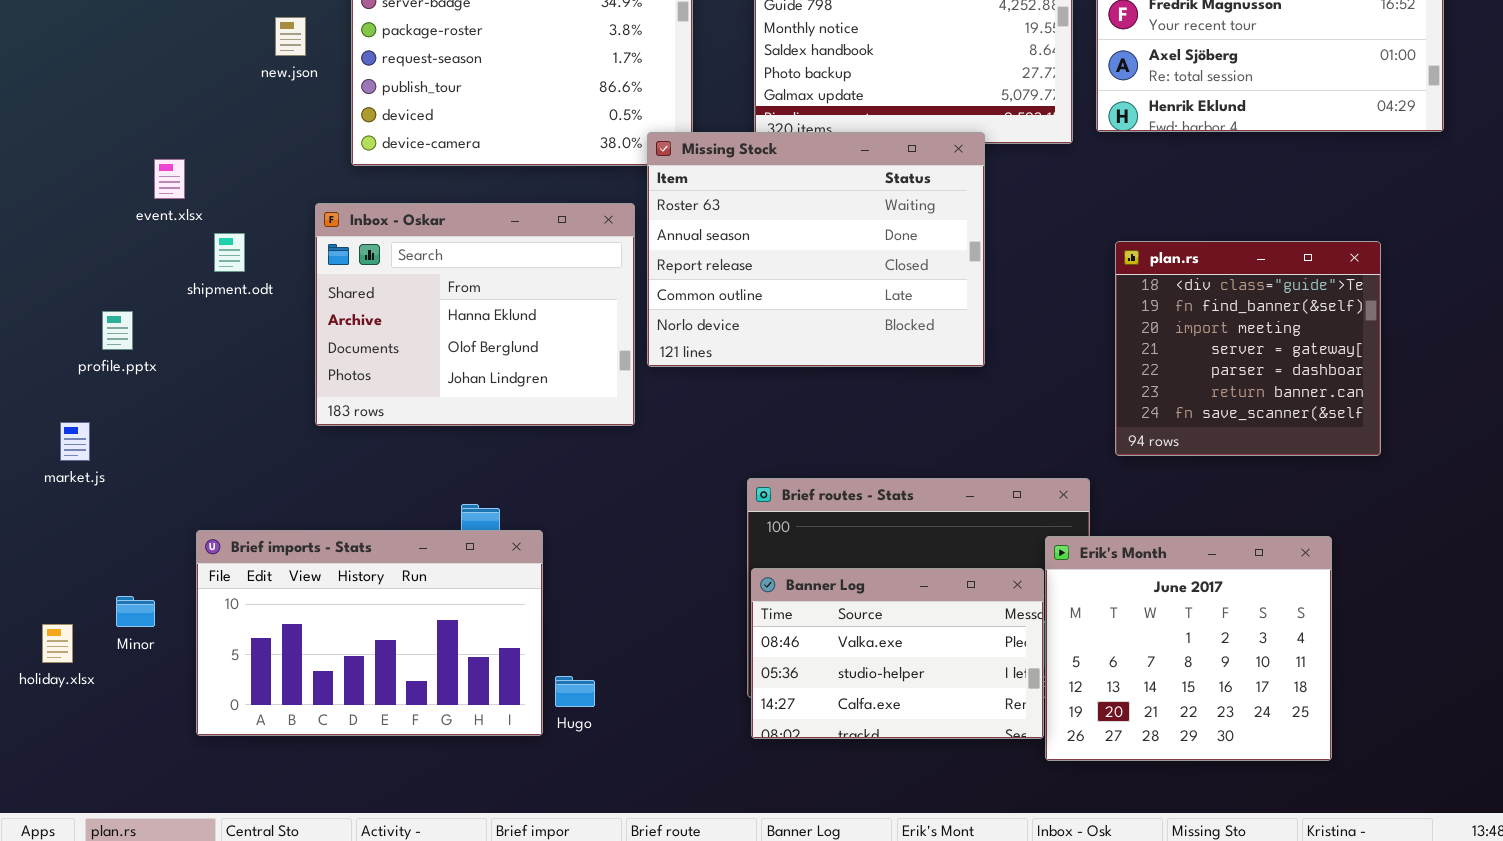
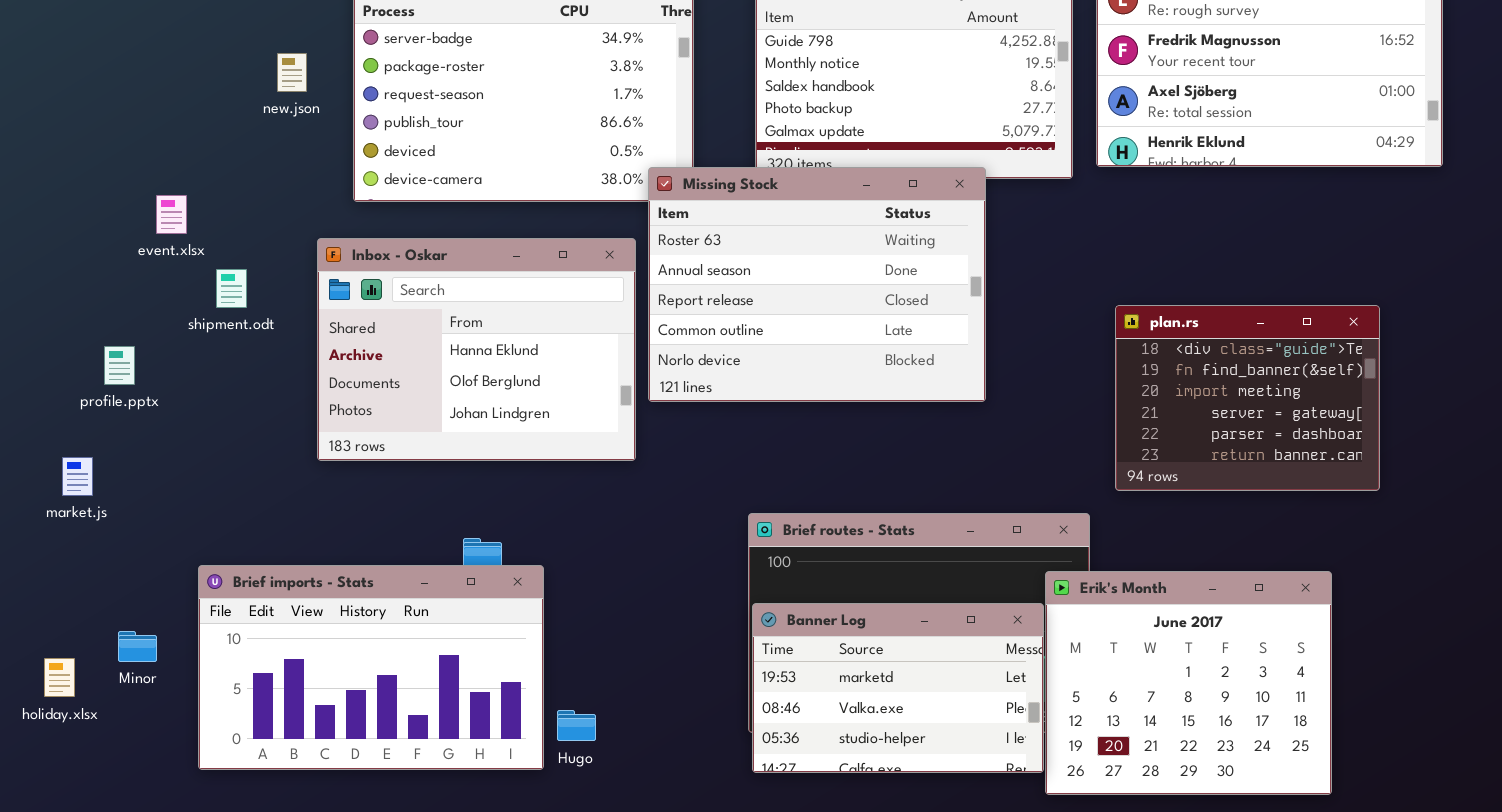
plan.rs: [1115,241,1381,456] -> [1115,305,1380,491], resized
Banner Log: [751,568,1044,739] -> [752,603,1044,773], scrolled up 1 row

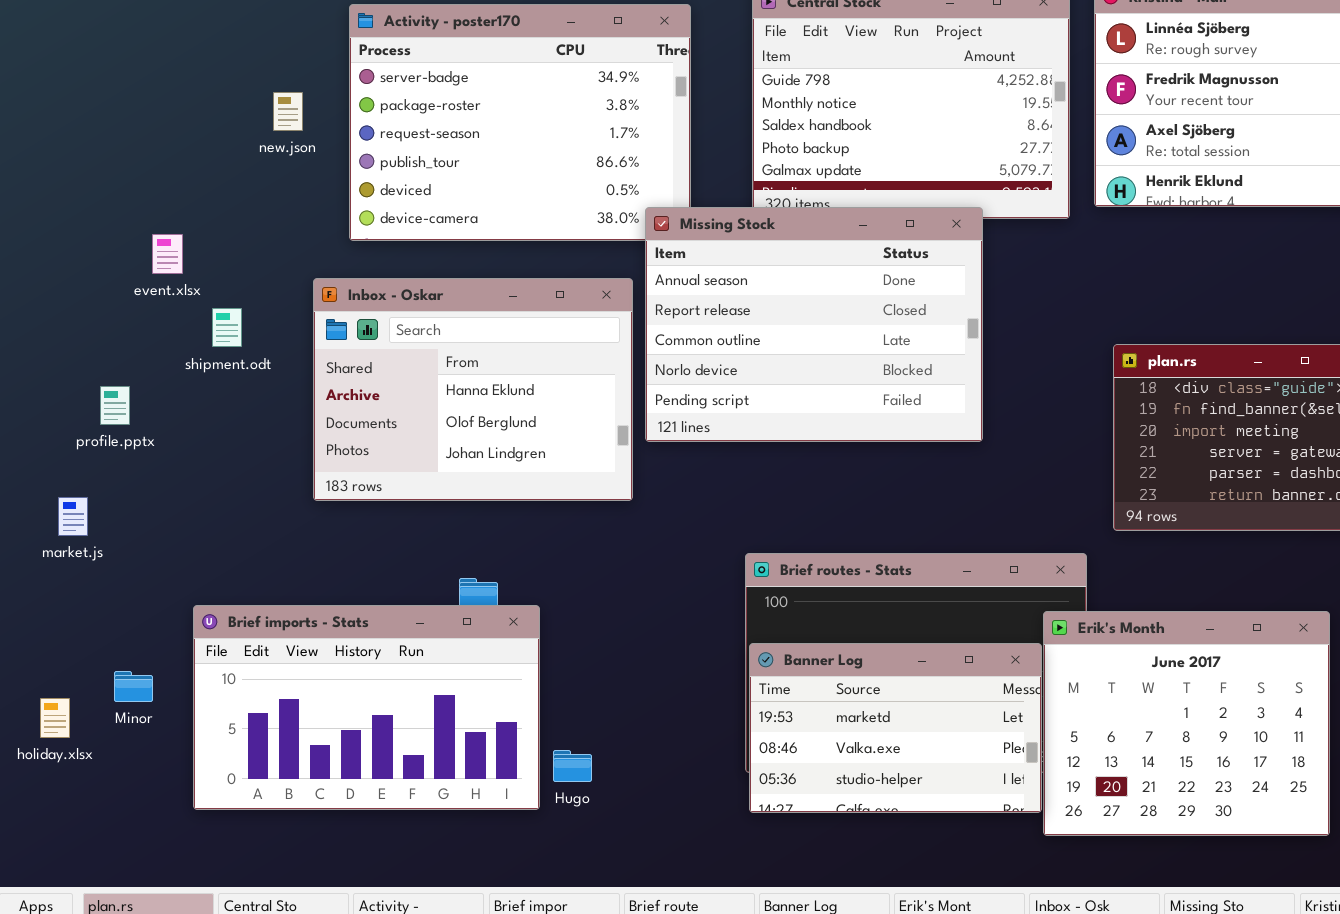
Missing Stock: [648,167,986,402] -> [645,207,983,442], scrolled down 1 row

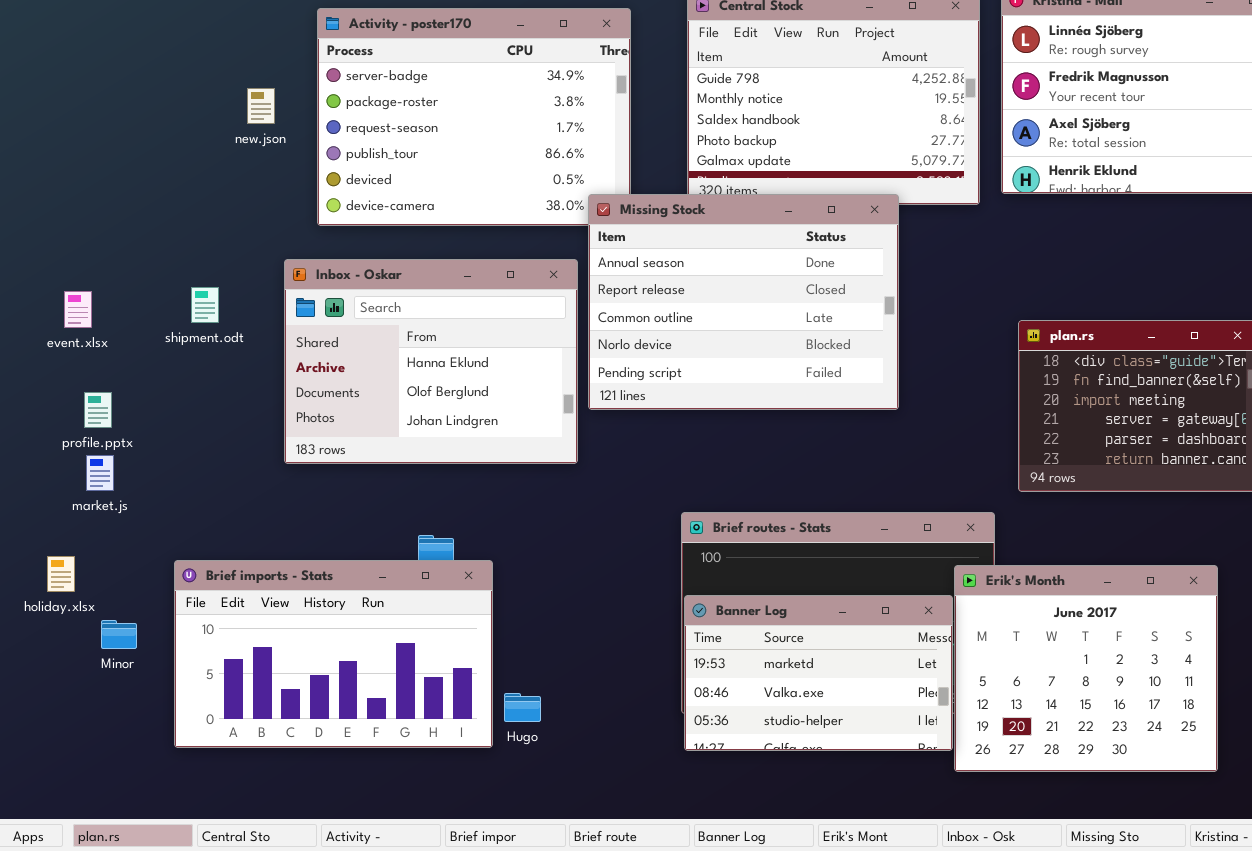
event.xlsx: [152,234,183,274] -> [64,291,92,328], moved
profile.pptx: [100,386,130,425] -> [84,392,112,428], moved
market.js: [58,497,88,536] -> [86,455,114,491], moved
holiday.xlsx: [40,698,70,738] -> [47,556,75,592], moved

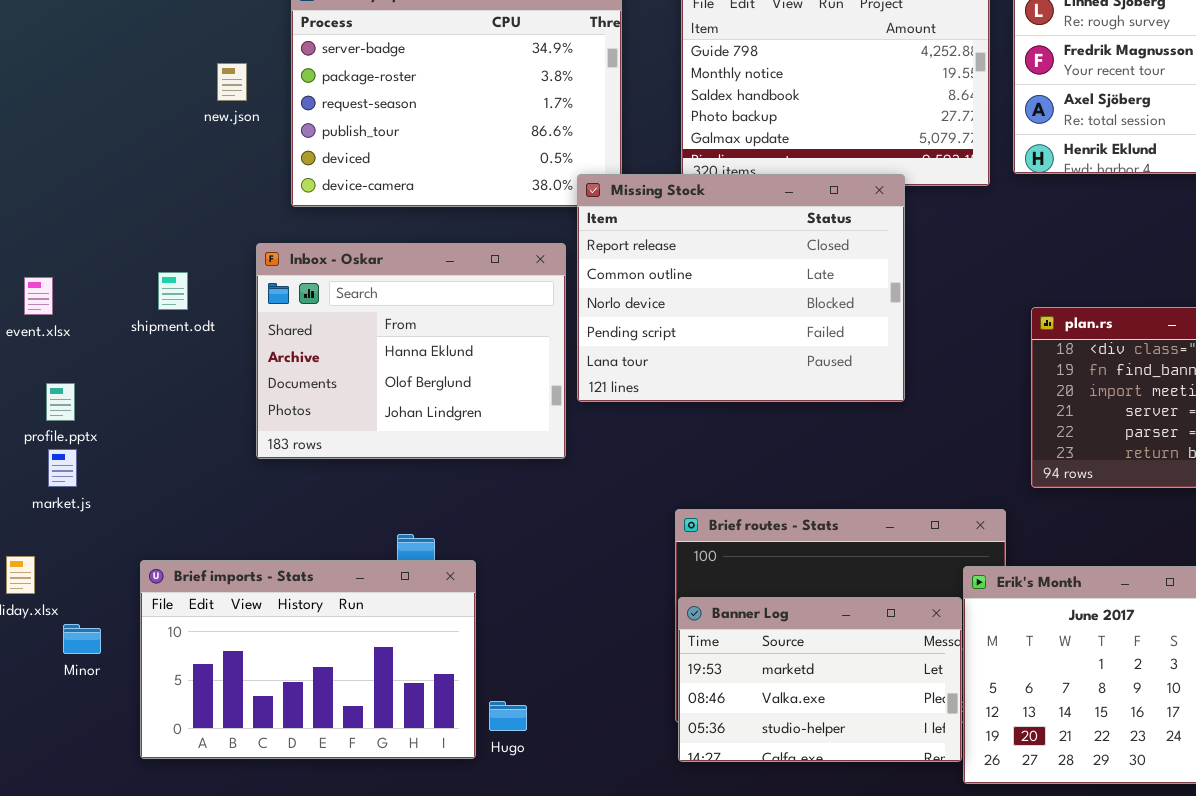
Missing Stock: [588,194,899,410] -> [577,174,905,402], scrolled down 1 row

